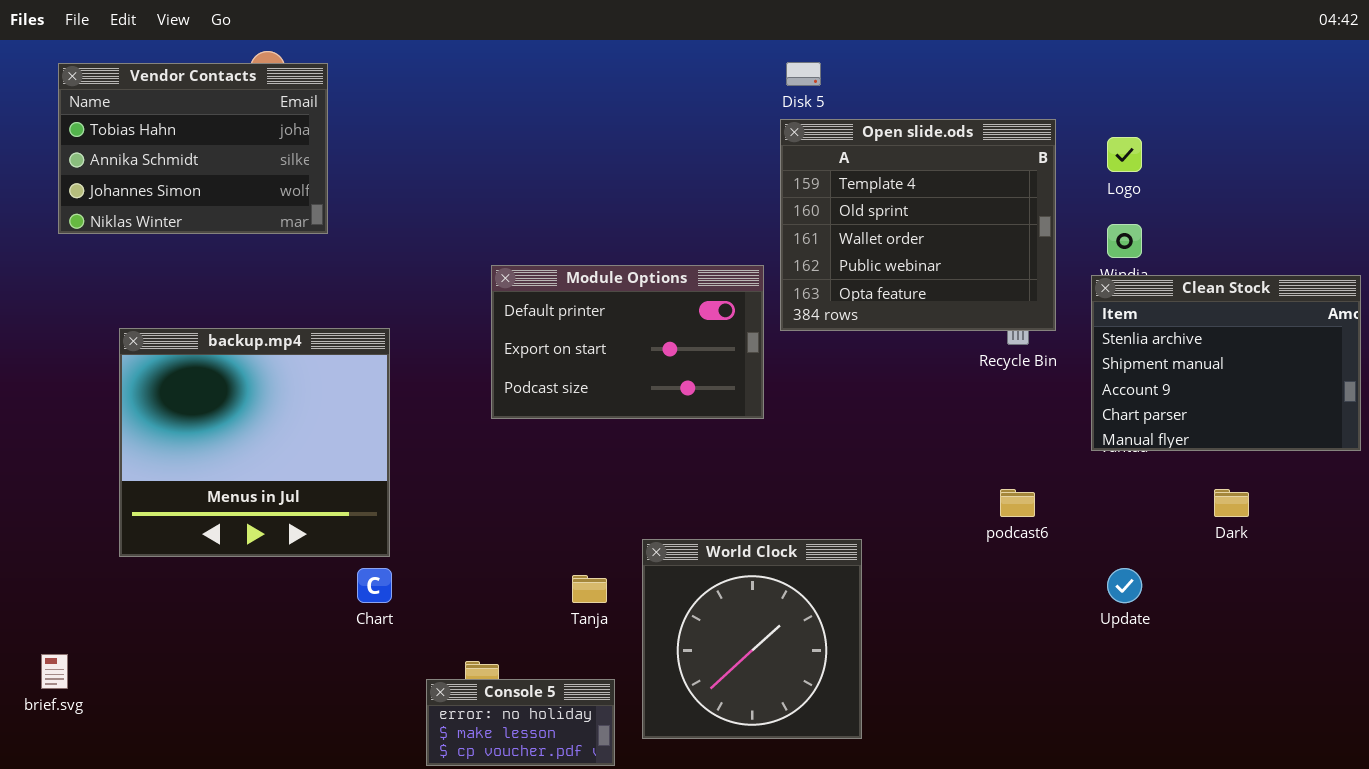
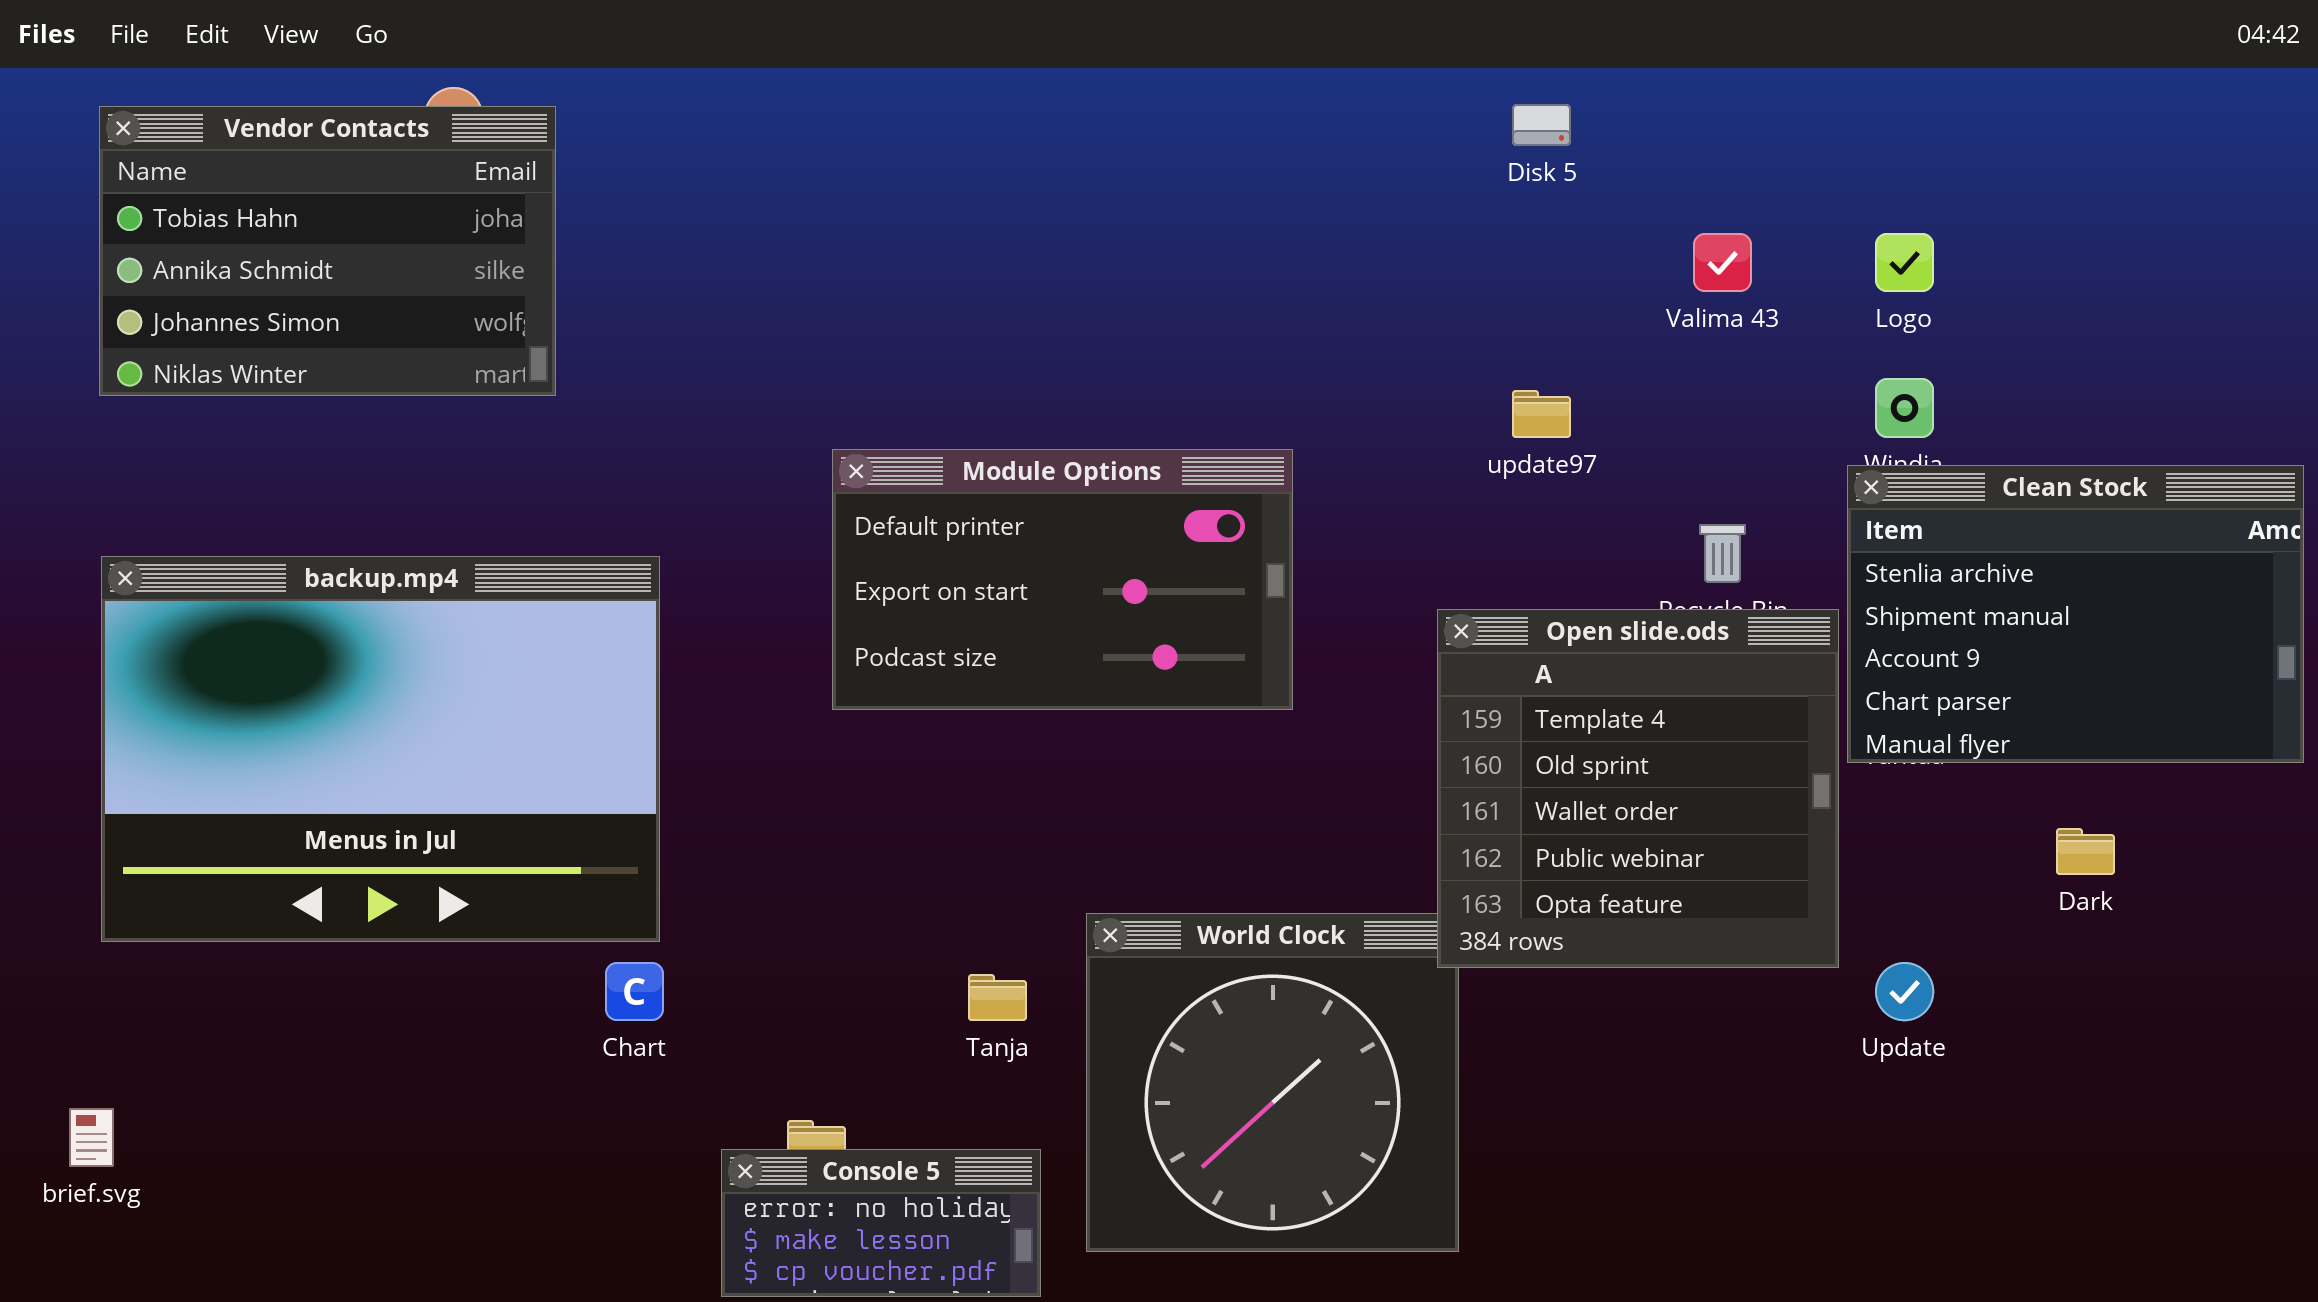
Disk 5: [786,62,821,86] -> [1512,104,1571,146], moved
Open slide.ods: [780,119,1056,331] -> [1437,609,1839,968], moved, resized
backup.mp4: [119,328,390,557] -> [101,556,660,942], resized

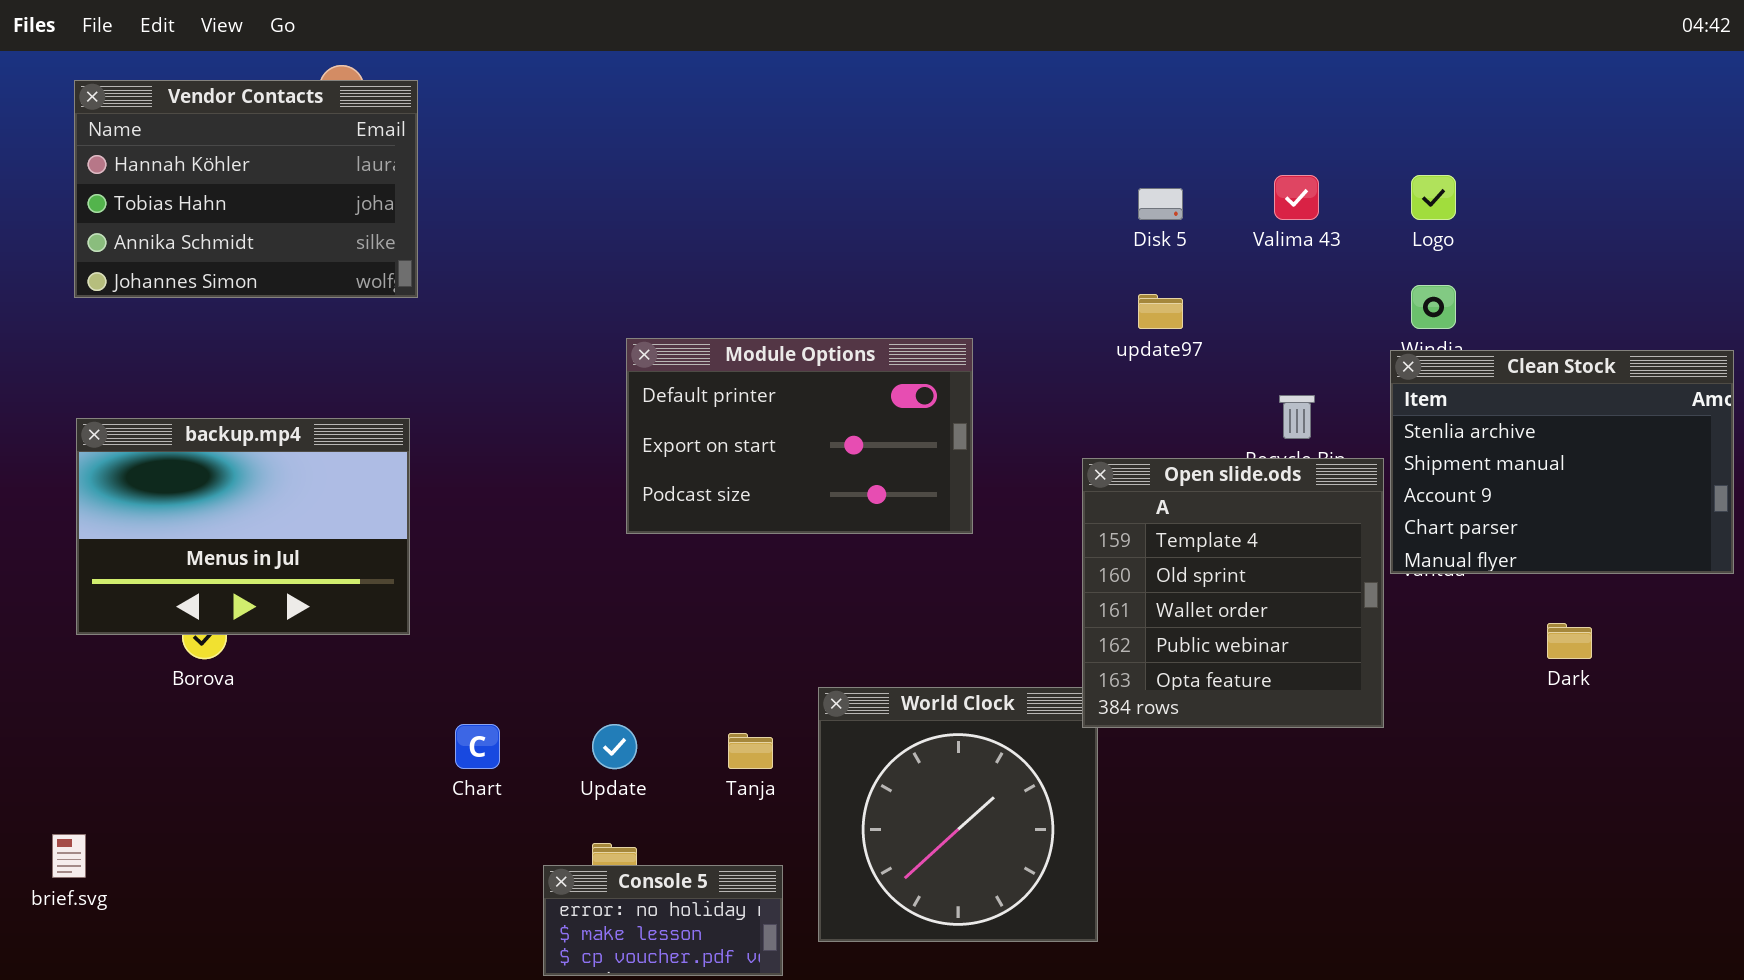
Disk 5: [1512,104,1571,146] -> [1138,188,1183,220], moved
Vendor Contacts: [99,106,556,396] -> [74,80,418,298], scrolled up 1 row
backup.mp4: [101,556,660,942] -> [76,418,410,635], resized
Update: [1875,962,1934,1021] -> [592,724,637,769], moved

